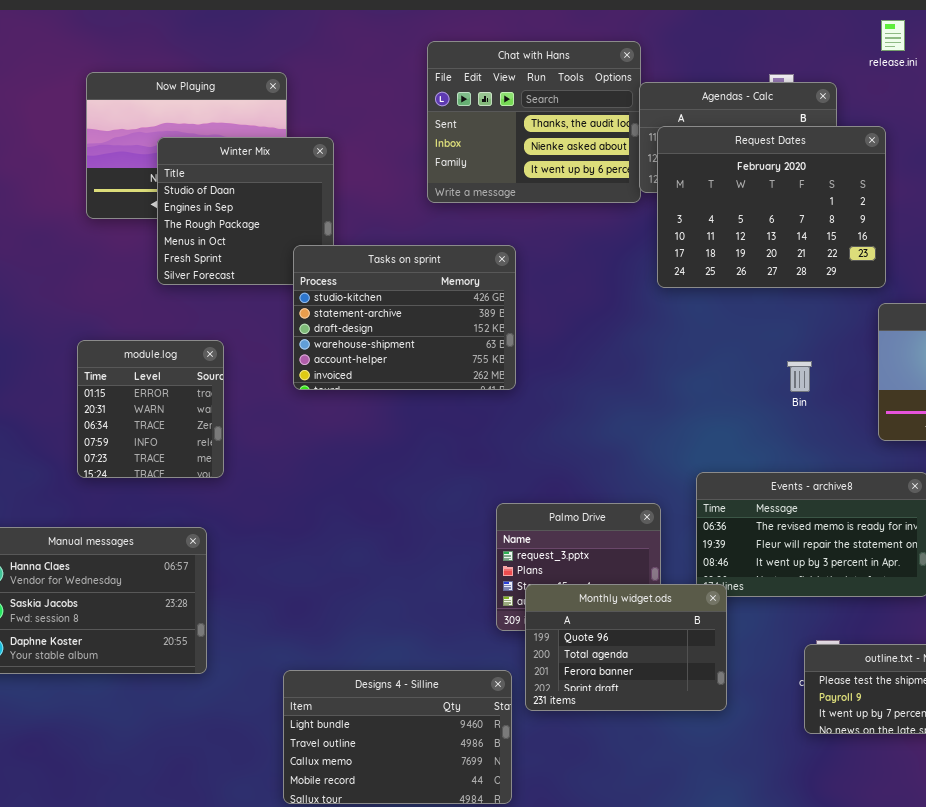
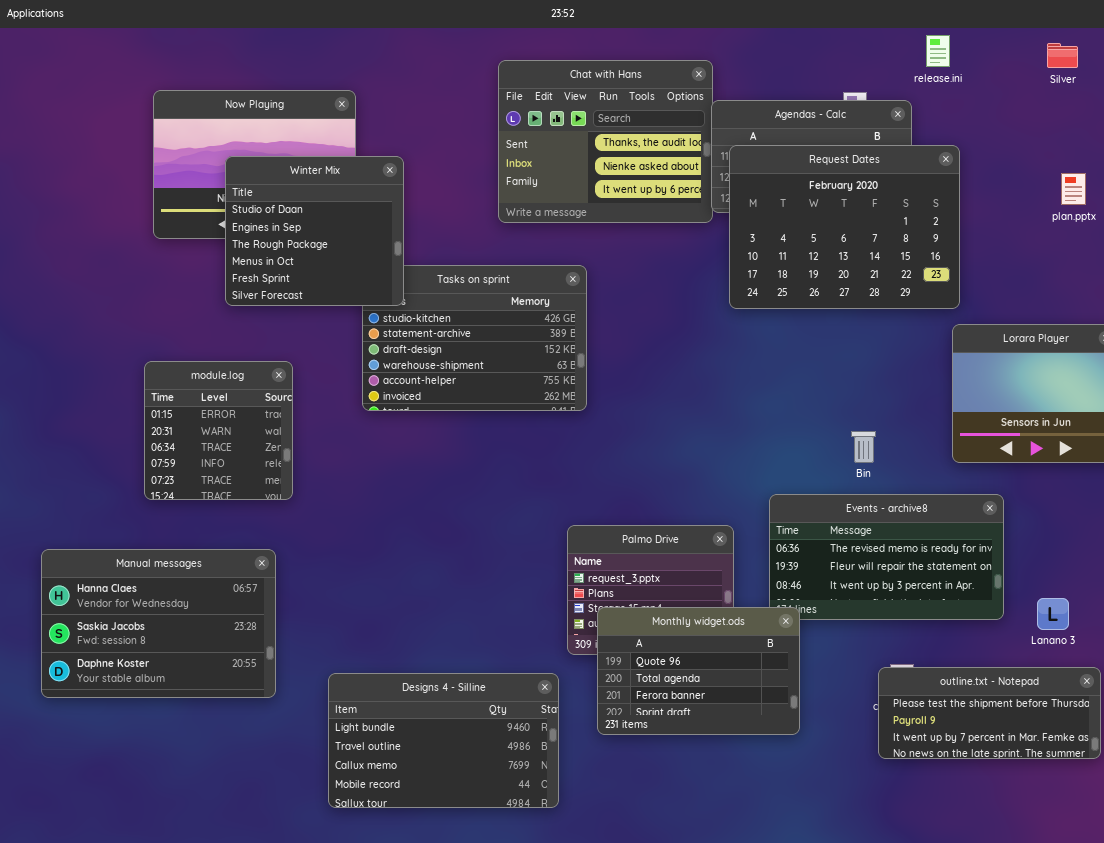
release.ini: [881,20,905,51] -> [926,35,950,67], moved
Winter Mix: [157,137,334,285] -> [225,156,404,306], raised
Bin: [787,361,812,392] -> [851,431,876,463], moved
Designs 4 - Silline: [283,670,512,804] -> [328,673,559,808], moved

